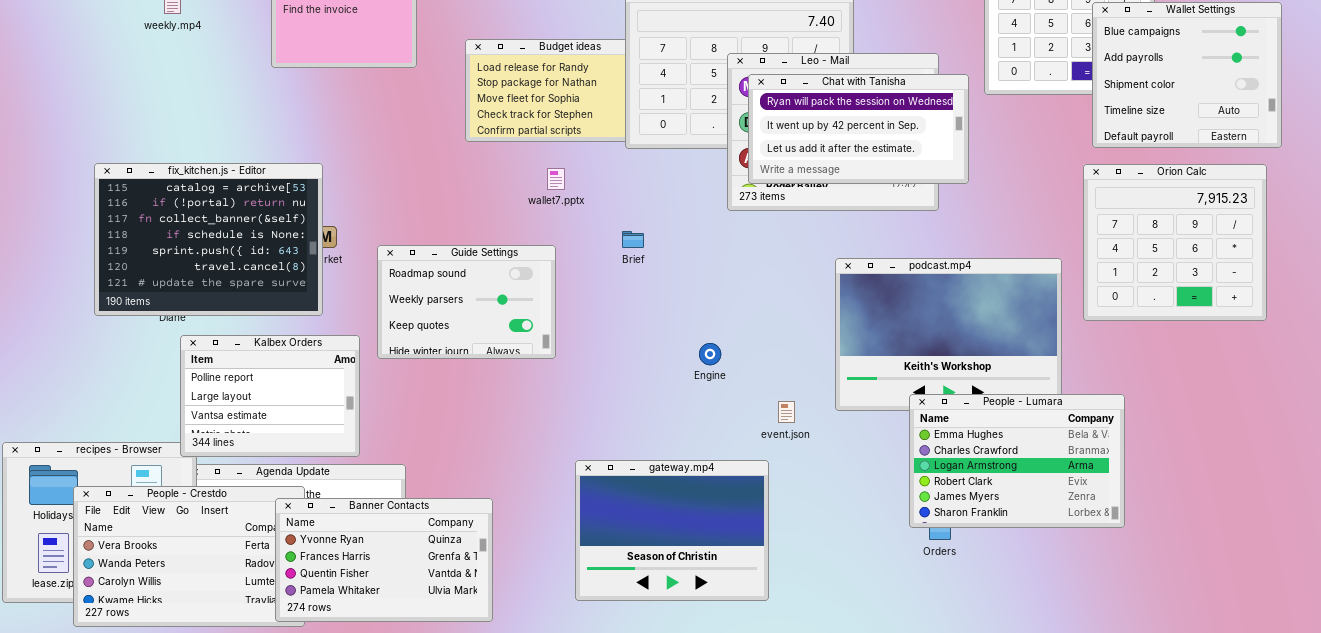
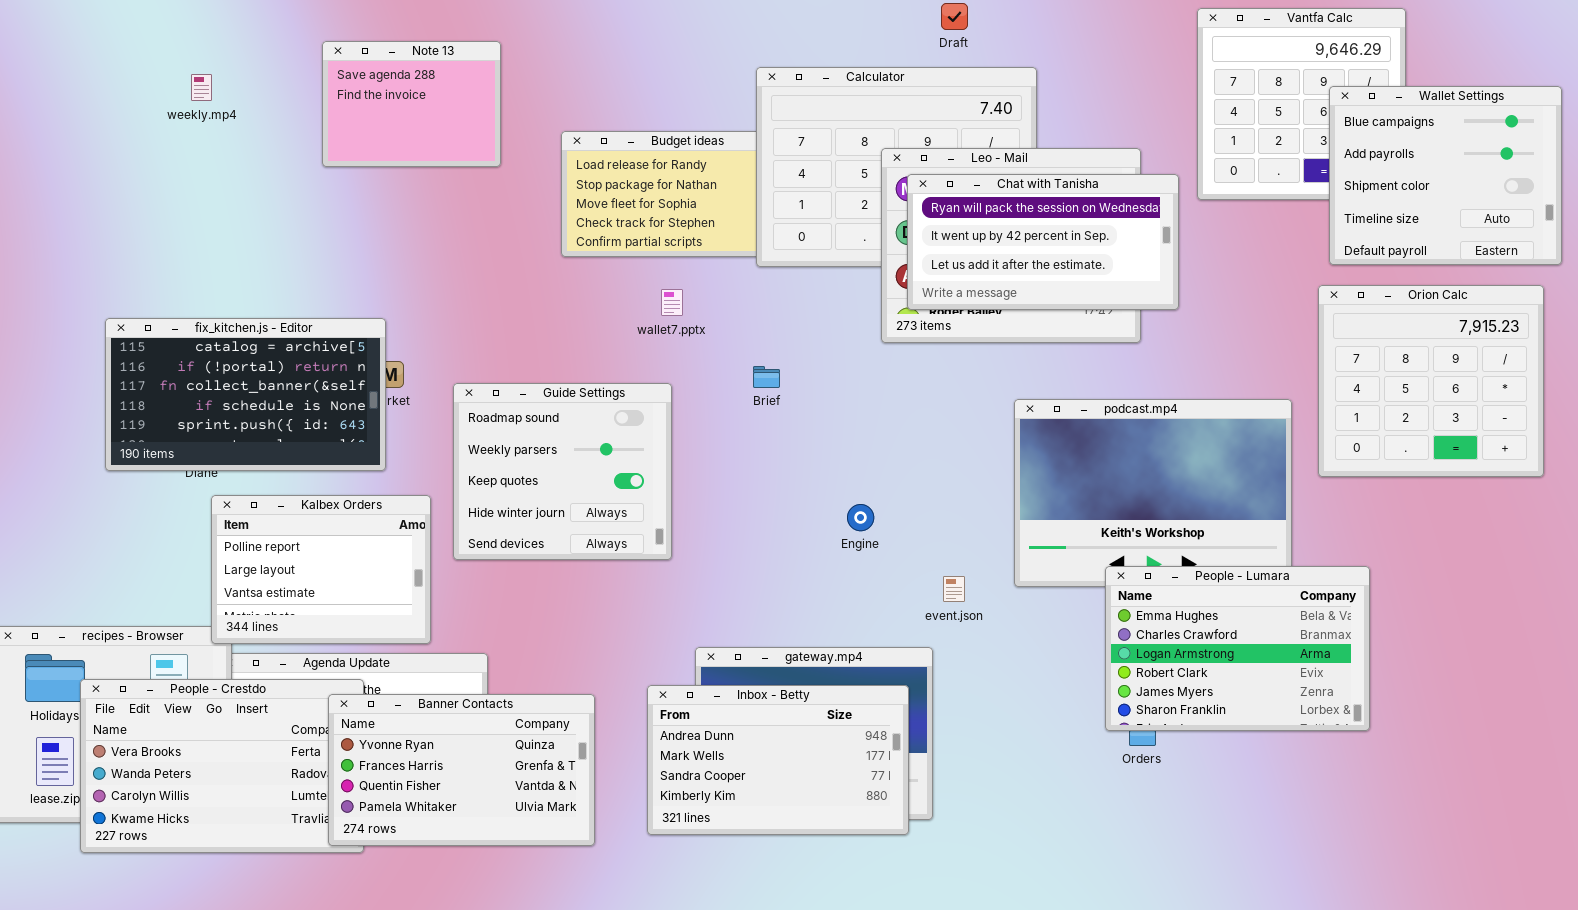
fix_kitchen.js - Editor: [94,163,323,316] -> [105,318,386,471], resized
Guide Settings: [377,245,556,359] -> [453,383,672,560], resized
Inbox - Betty: none -> [647,685,909,835], opened

